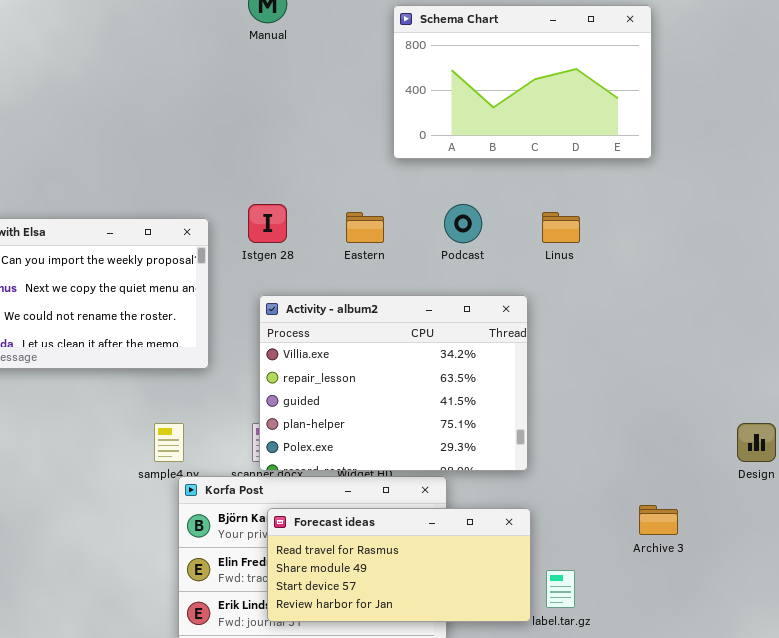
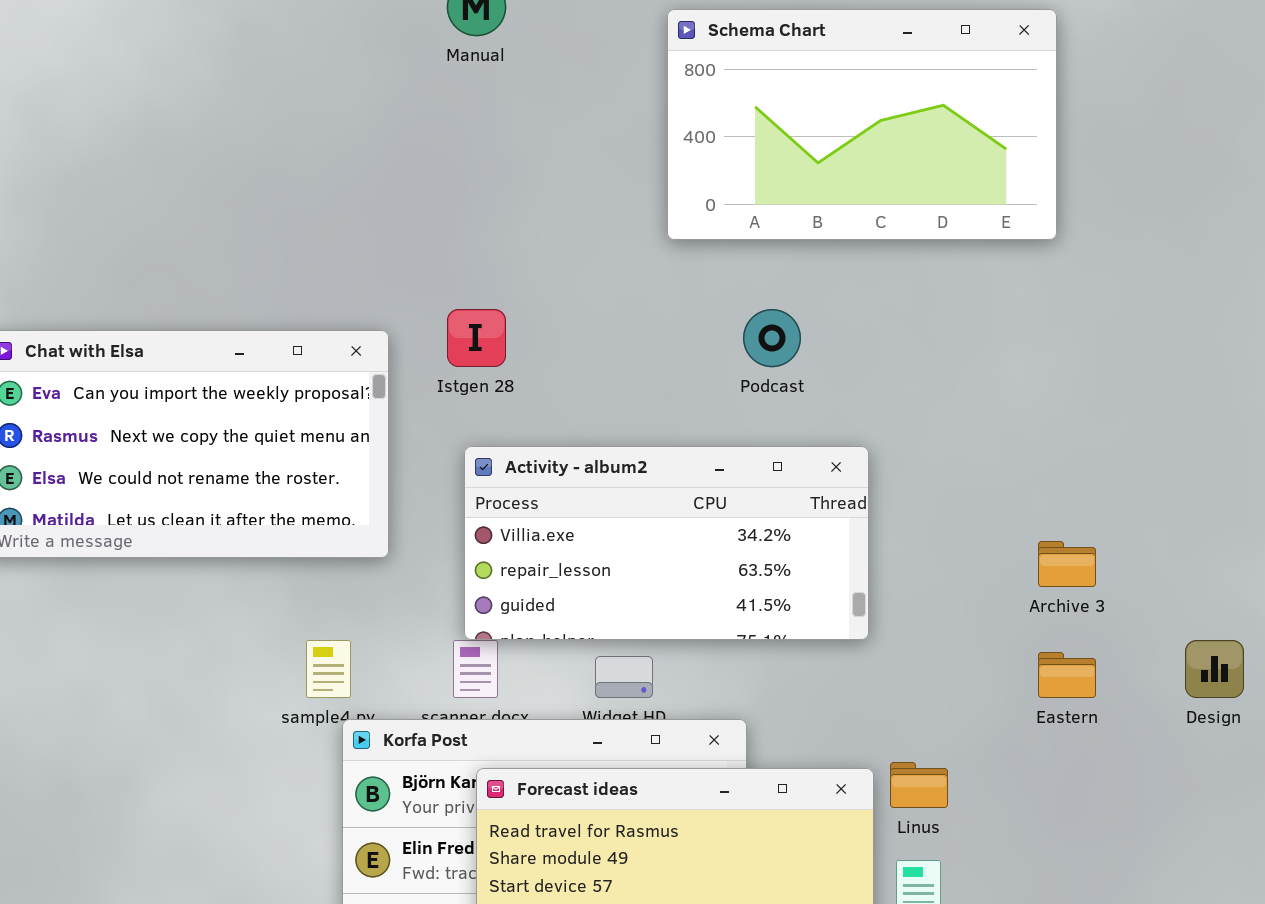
Eastern: [346,212,384,243] -> [1038,652,1096,698], moved
Linus: [542,212,580,243] -> [890,762,948,808], moved
Activity - album2: [259,295,528,471] -> [464,446,869,640], resized
Archive 3: [639,505,678,535] -> [1038,541,1096,587], moved

